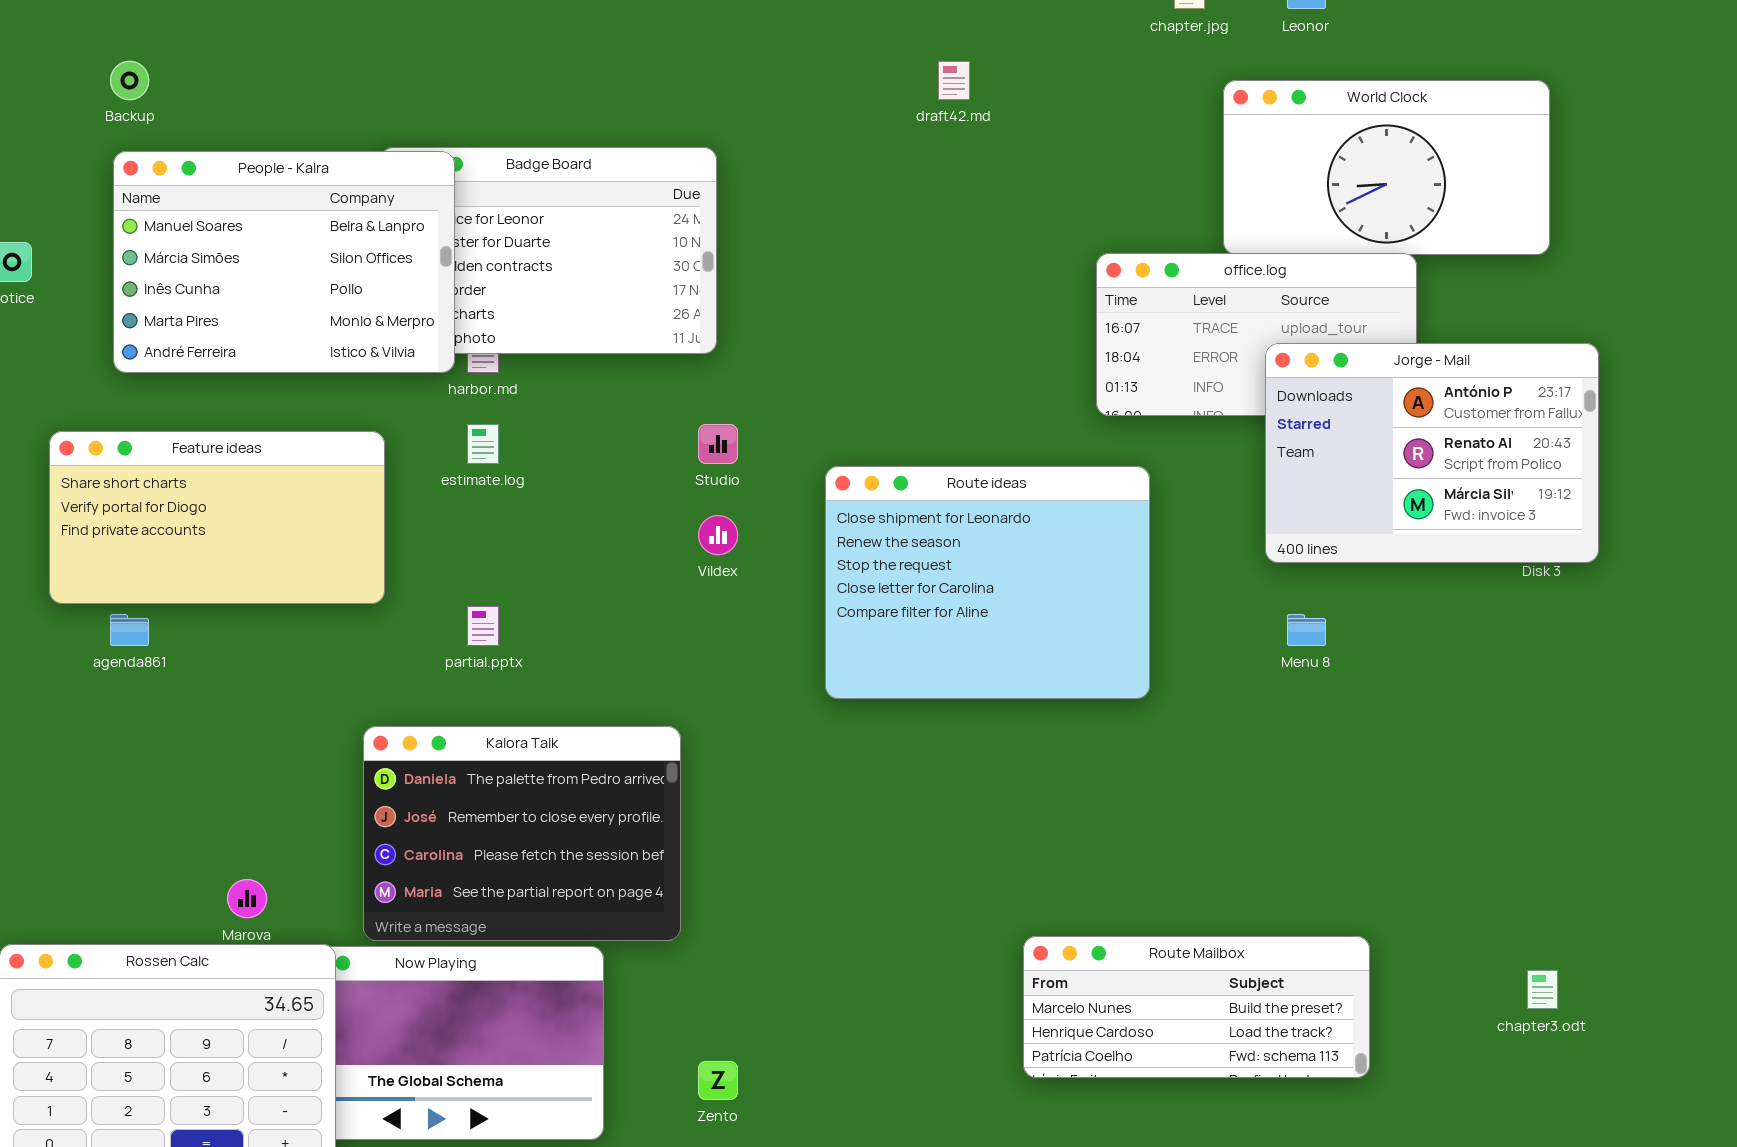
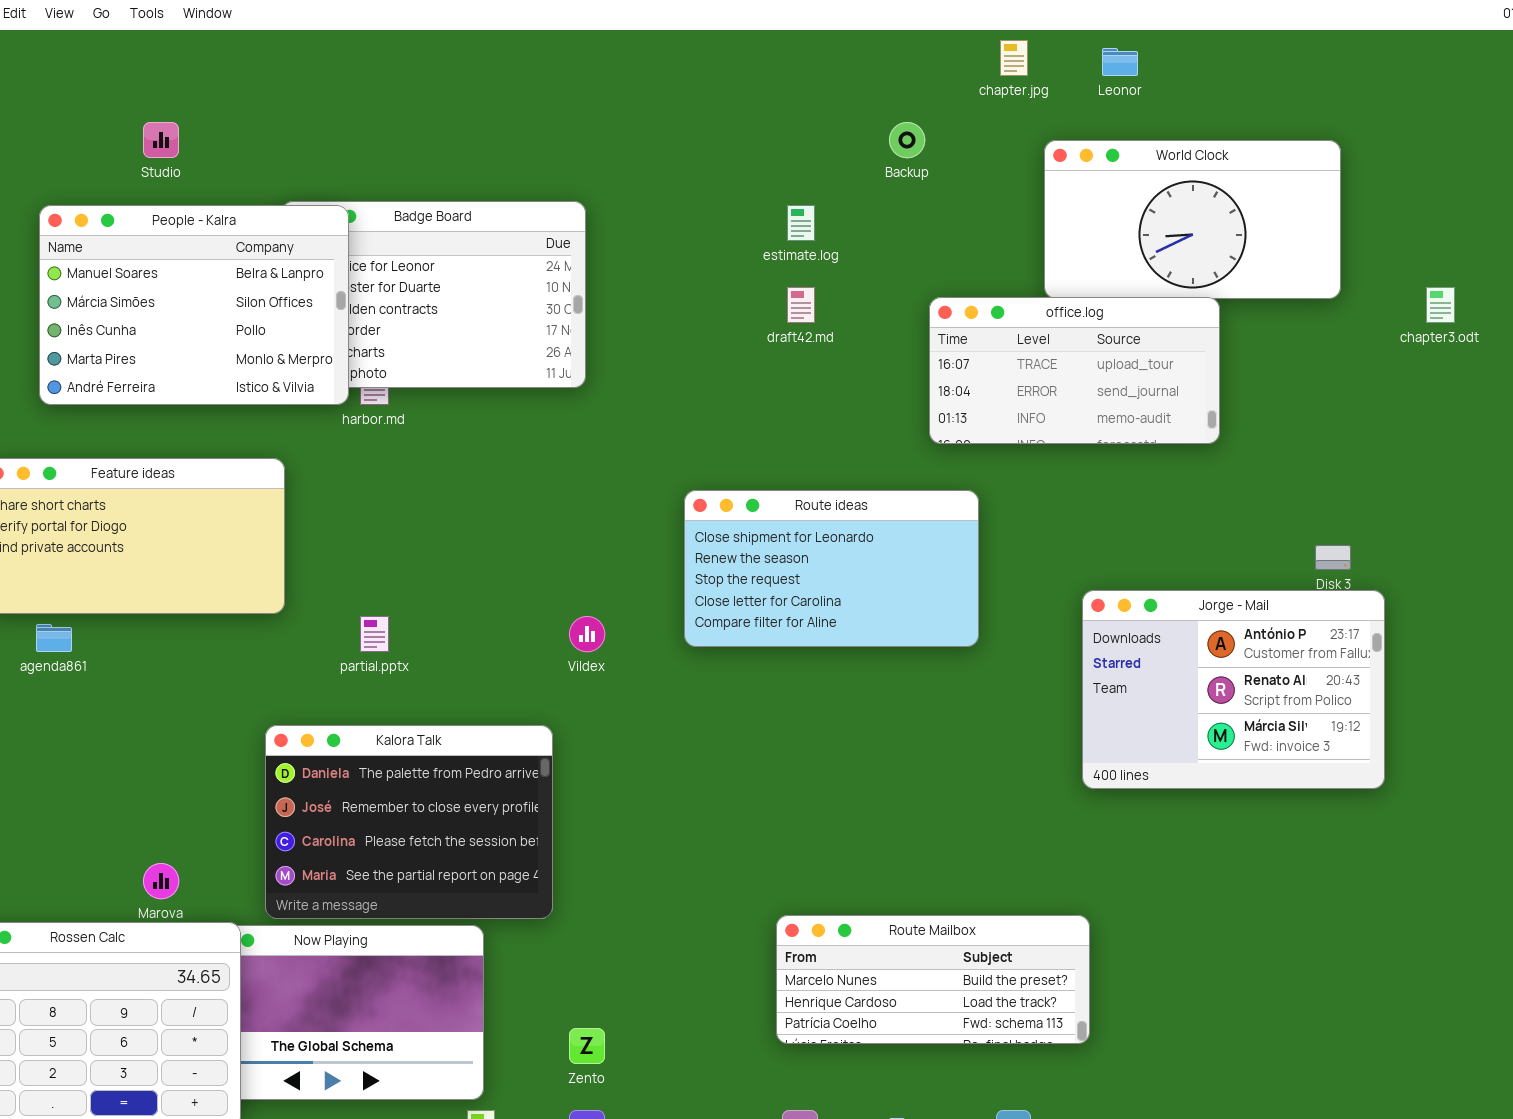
Backup: [110,61,149,100] -> [889,122,925,158], moved
draft42.md: [938,61,970,100] -> [787,287,815,323], moved
Jorge - Mail: [1265,343,1599,563] -> [1082,590,1385,789], moved
estimate.log: [467,424,499,464] -> [787,205,815,241], moved
Studio: [698,424,738,464] -> [143,122,179,158], moved
Route ideas: [825,466,1150,699] -> [684,490,979,647], resized
Vildex: [698,515,738,555] -> [569,616,605,652], moved
Route Mailbox: [1023,936,1370,1078] -> [776,915,1090,1044], moved
chapter3.odt: [1527,970,1558,1009] -> [1426,287,1455,323], moved

